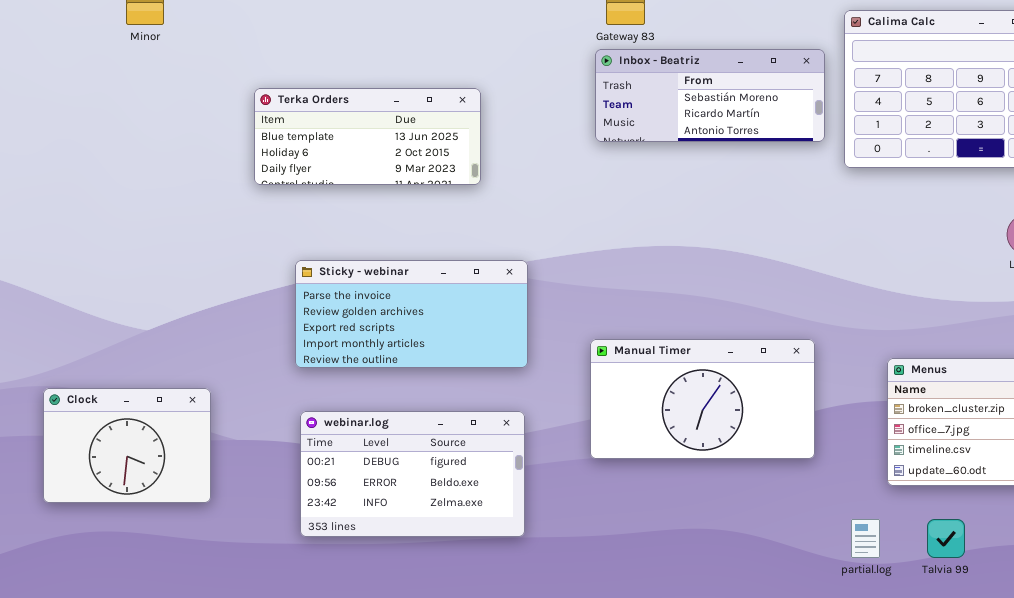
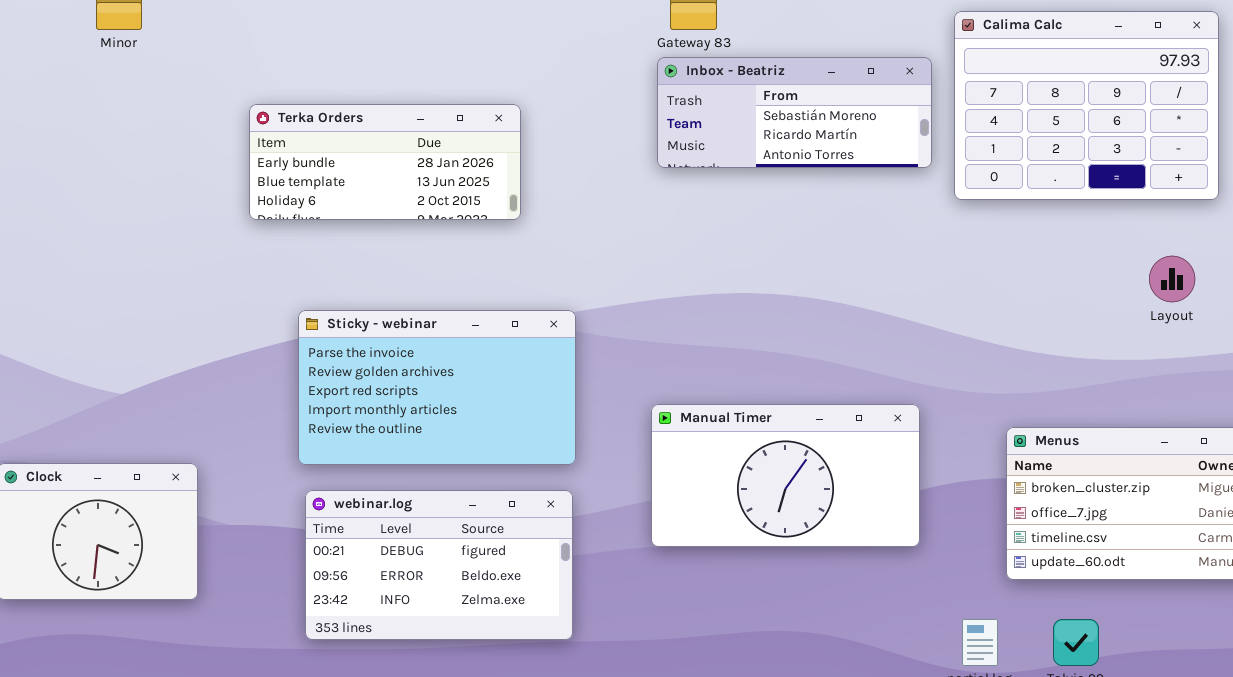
Terka Orders: [254,88,481,185] -> [249,104,521,220], scrolled up 1 row
Sticky - webinar: [295,260,528,368] -> [298,310,576,465], resized

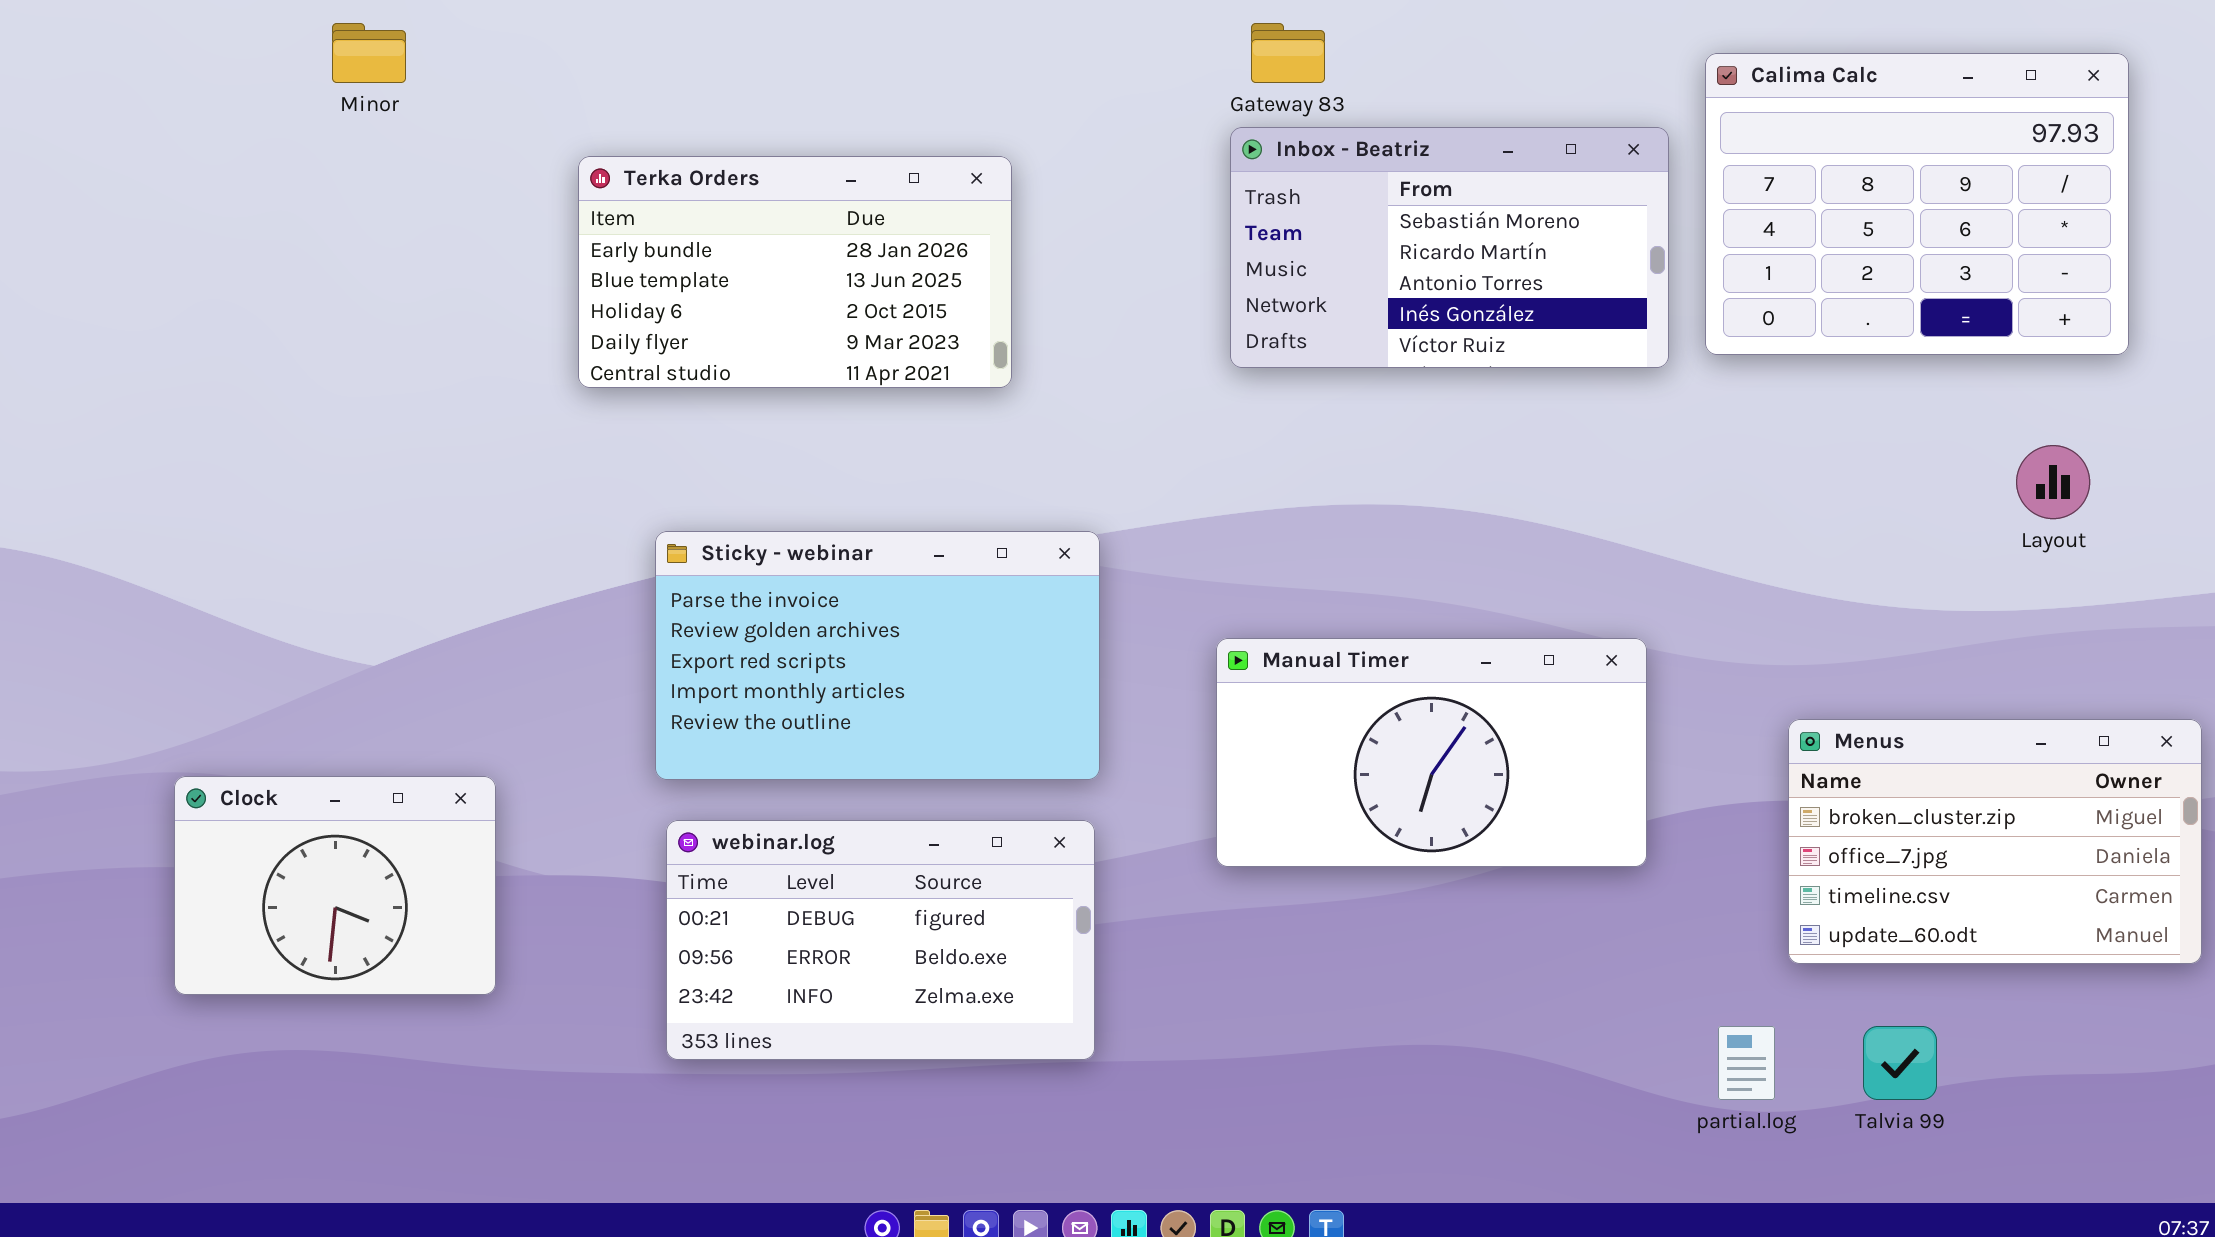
Inbox - Beatriz: [657,57,932,168] -> [1230,127,1669,368], resized
Terka Orders: [249,104,521,220] -> [578,156,1012,388], resized
Manual Timer: [651,404,920,547] -> [1216,638,1647,867], moved

